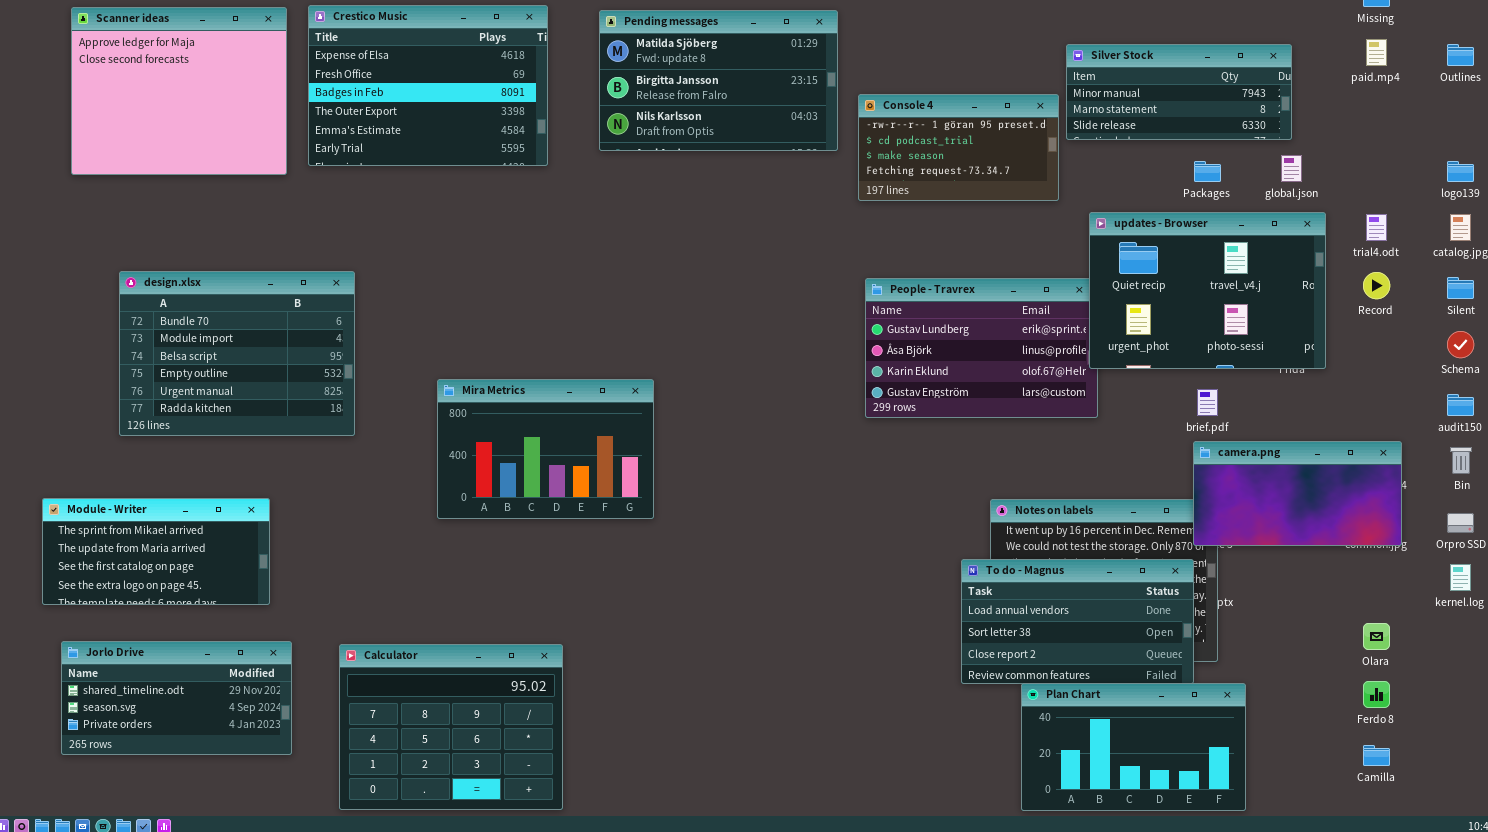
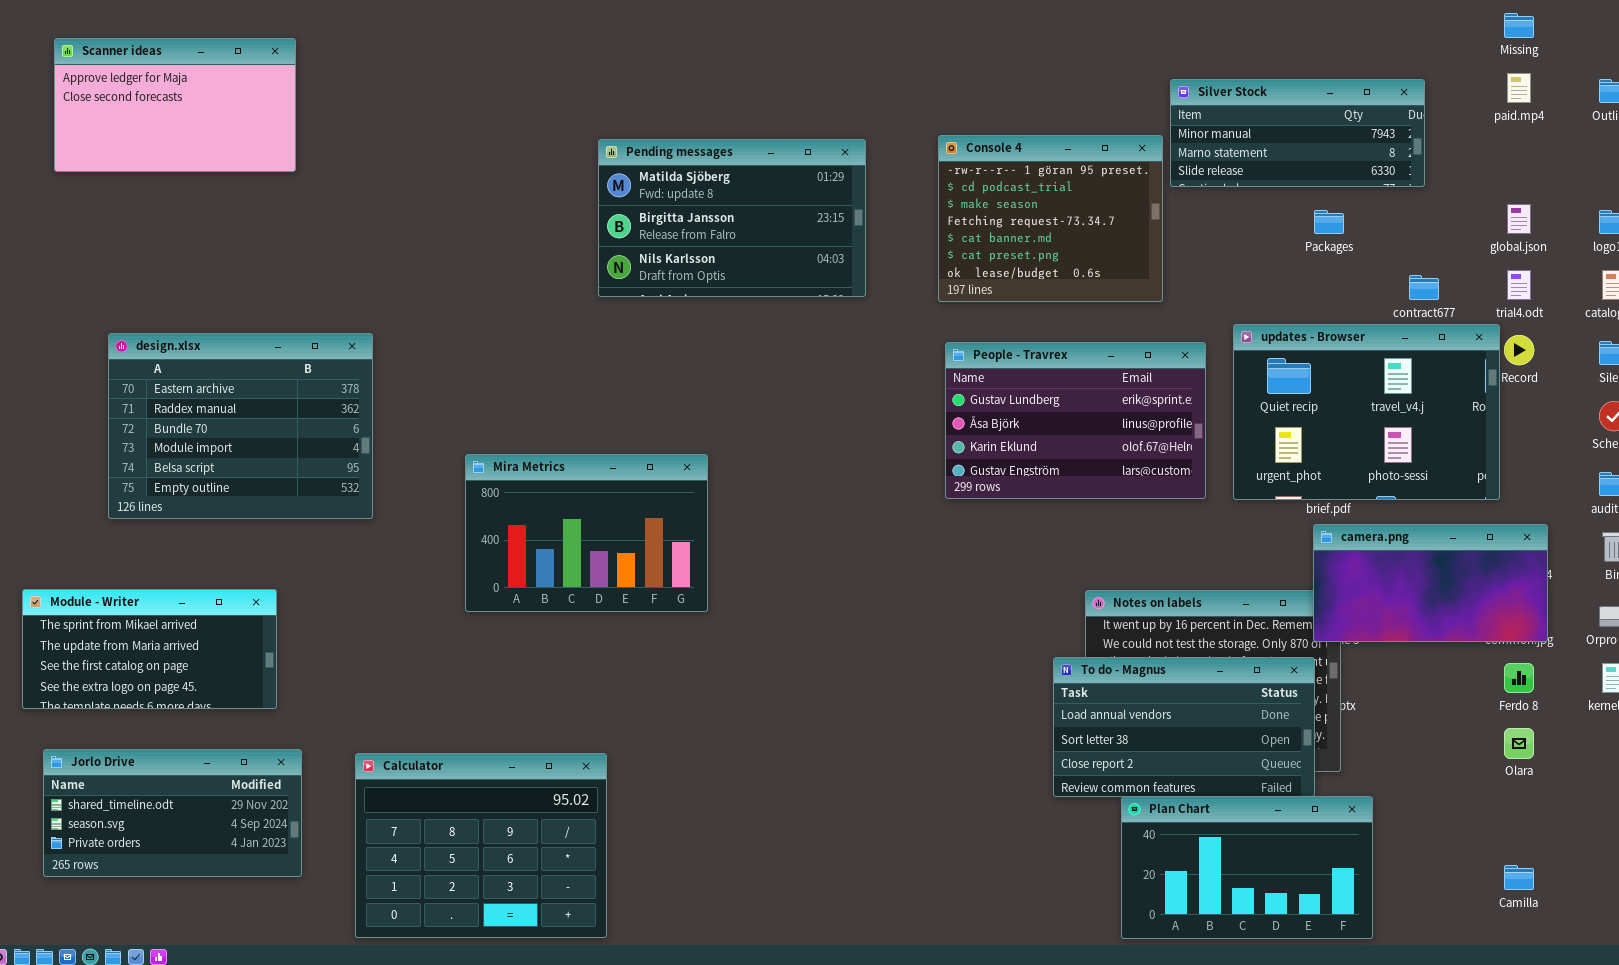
Crestico Music: [308,5,548,166] -> none, closed
Scanner ideas: [71,7,287,175] -> [54,38,296,172], resized
Pending messages: [599,10,838,151] -> [598,139,866,297], moved
Console 4: [858,94,1059,201] -> [938,135,1163,302], resized
global.json: [1281,155,1302,182] -> [1507,204,1531,234], moved
updates - Browser: [1089,212,1326,369] -> [1233,324,1500,500], moved
design.xlsx: [119,271,355,436] -> [108,333,373,519], scrolled up 2 rows
Ferdo 8: [1363,681,1390,708] -> [1504,663,1534,693], moved

